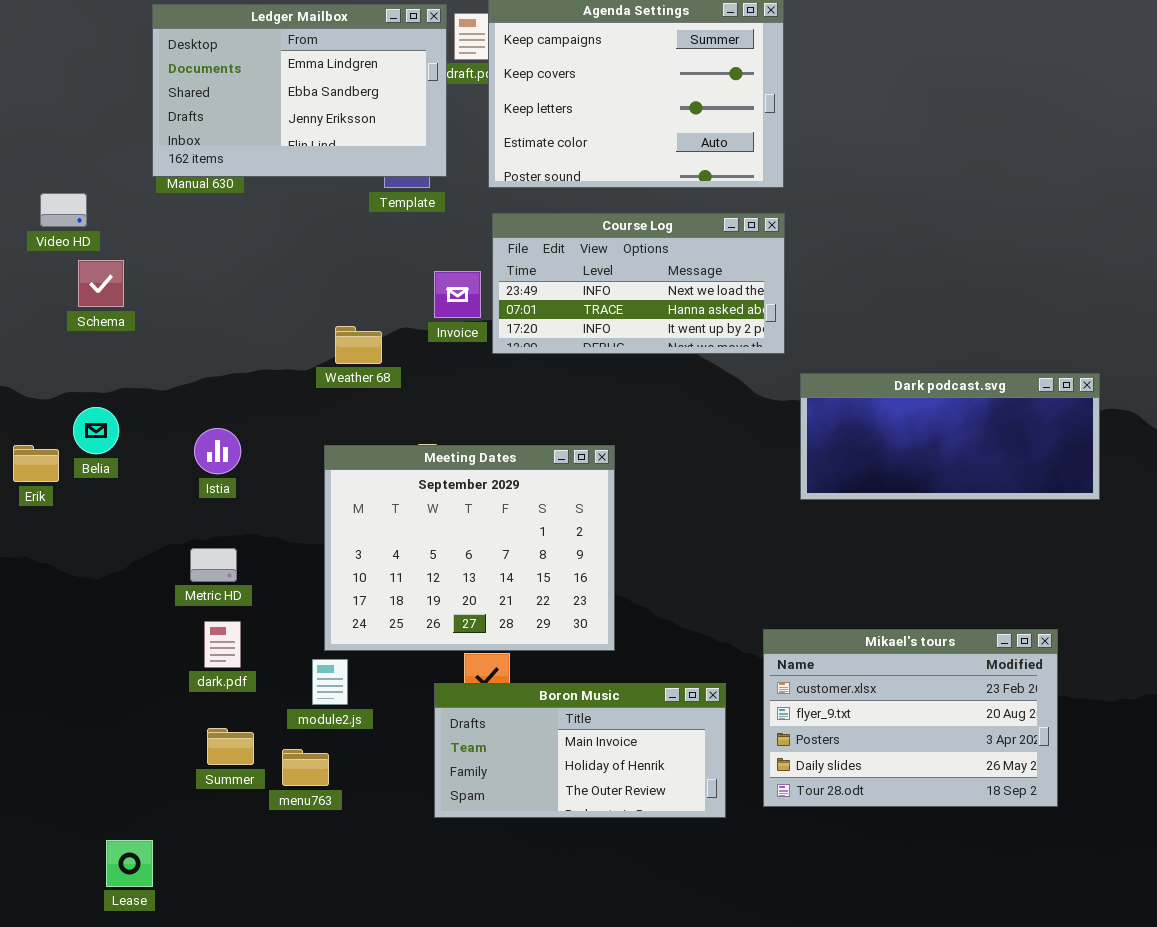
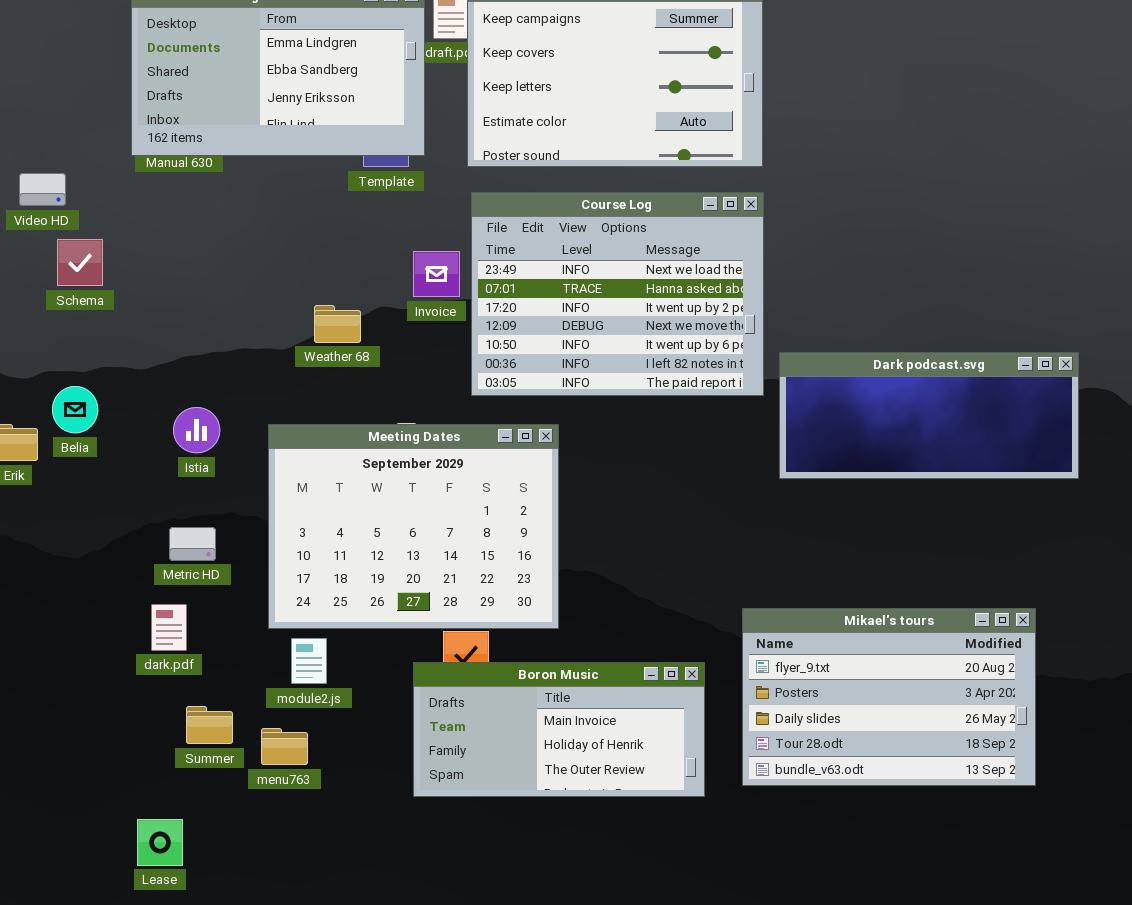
Course Log: [492,213,785,354] -> [471,192,764,396], resized
Meeting Dates: [324,445,615,651] -> [268,424,559,629], moved
dark.pdf: [204,621,241,668] -> [151,604,187,651], moved
Mikael's tours: [763,629,1058,807] -> [742,608,1036,786], scrolled down 1 row
Lease: [106,840,153,887] -> [137,819,183,866], moved

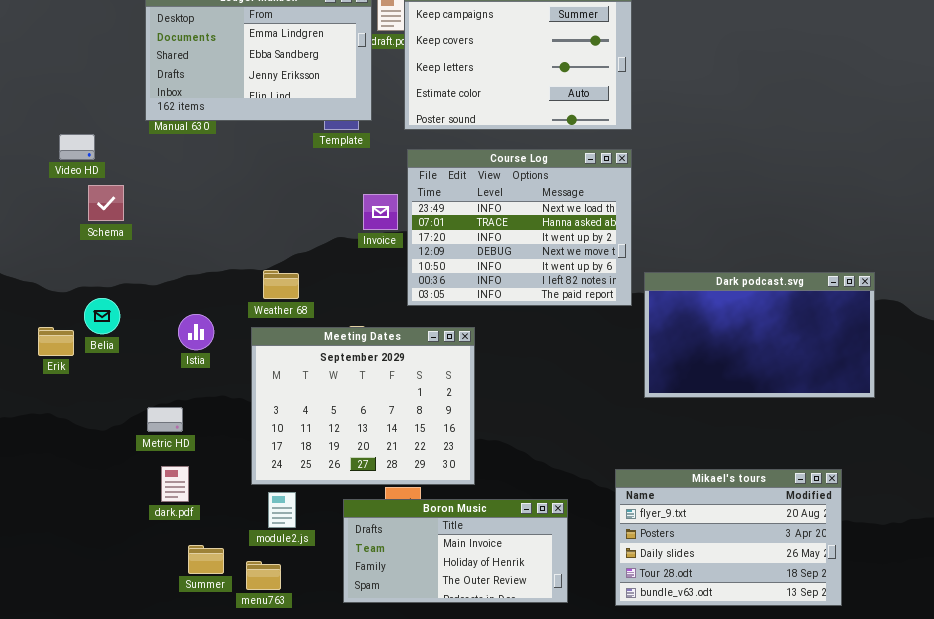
Weather 68: [314,305,361,343] -> [263,270,299,299], moved
Dark podcast.svg: [779,352,1079,479] -> [644,272,875,398], resized
Metric HD: [169,527,216,561] -> [147,407,183,432], moved
Boron Music: [413,662,705,797] -> [343,499,568,603], moved

